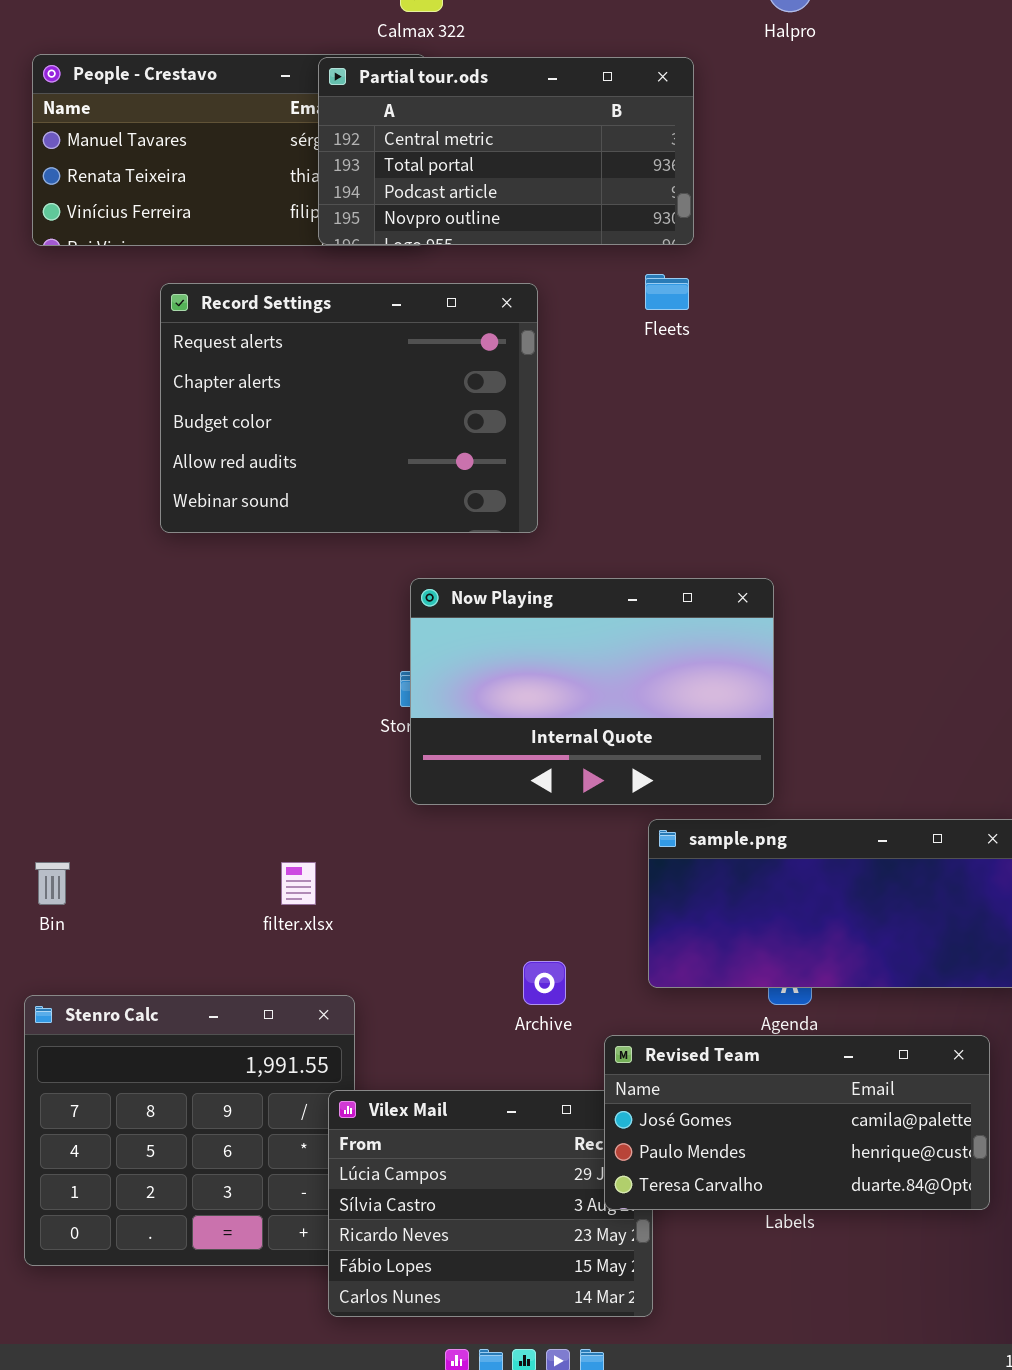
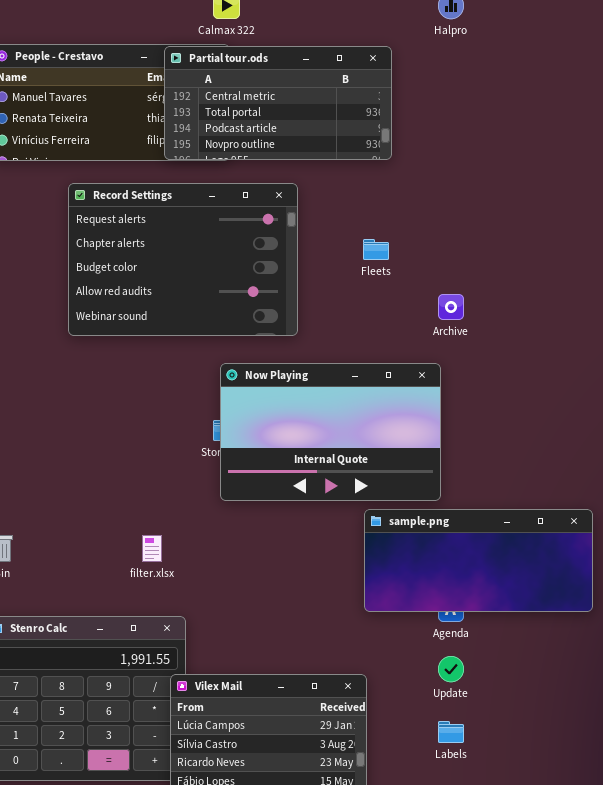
Fleets: [645,274,689,310] -> [363,239,389,260], moved
Archive: [523,961,566,1005] -> [438,294,464,320], moved
Revised Team: [604,1035,990,1210] -> none, closed

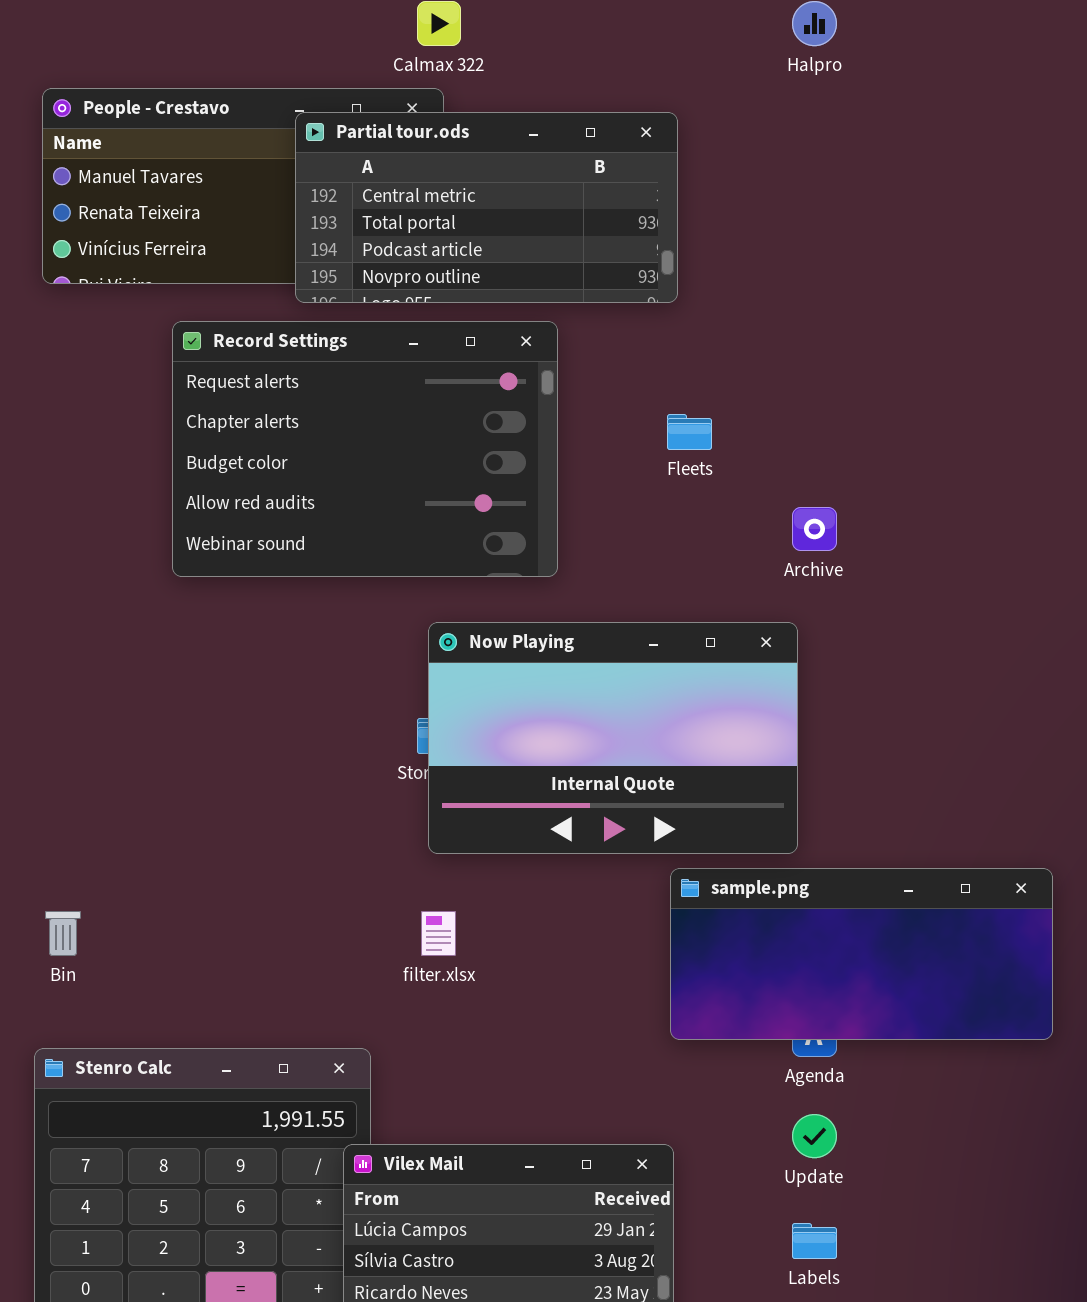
Partial tour.ods: [164,46,392,160] -> [295,112,678,303], moved
filter.xlsx: [142,535,162,562] -> [421,911,456,956], moved

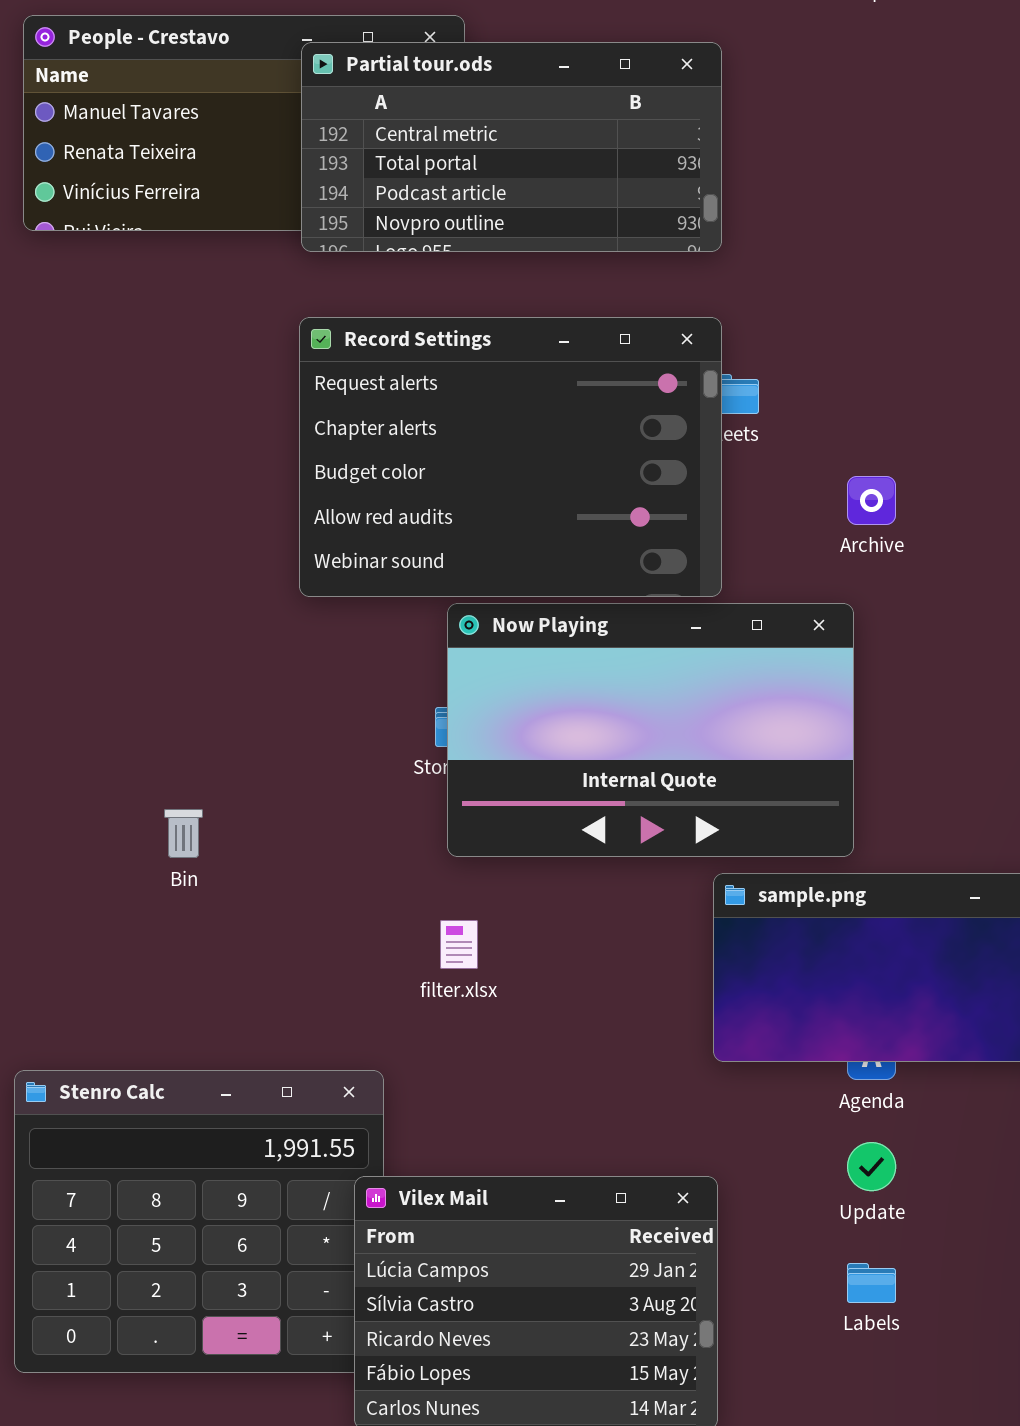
Record Settings: [172,321,558,577] -> [299,317,722,597], moved
Bin: [45,911,81,956] -> [164,809,203,858], moved

